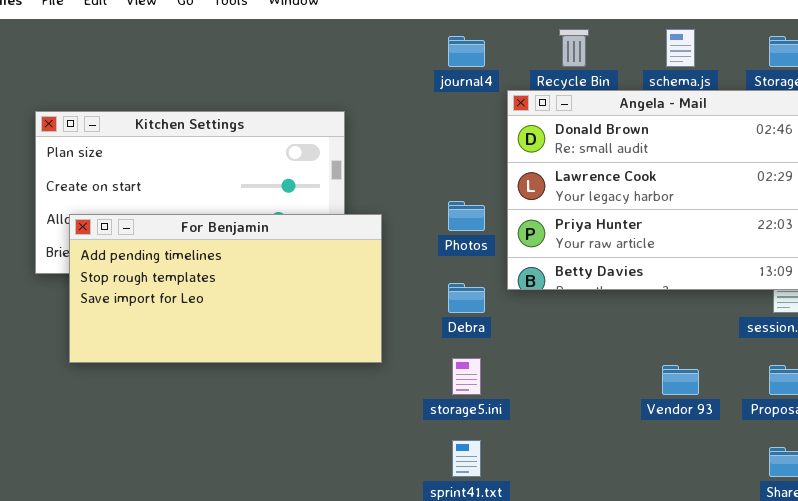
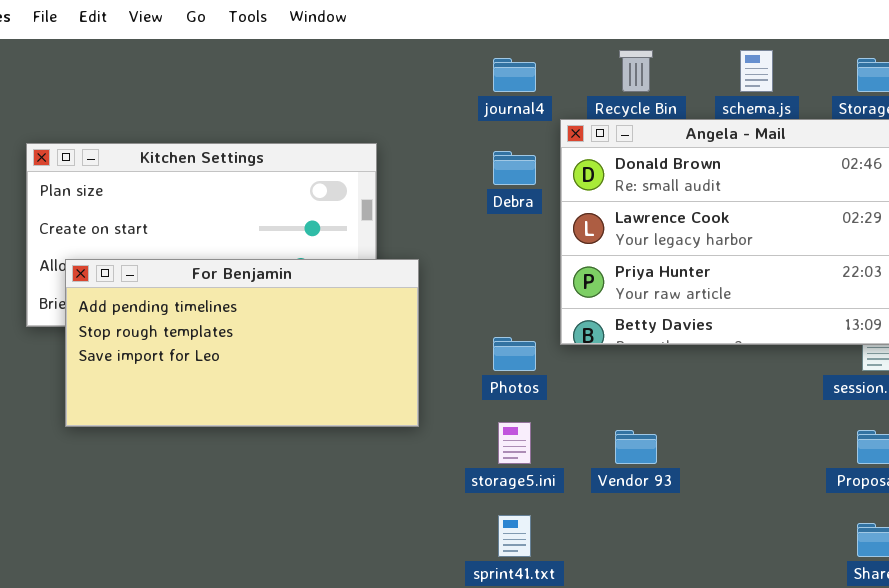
Photos: [448,201,485,231] -> [493,337,536,371], moved
Debra: [448,283,485,313] -> [493,151,536,185], moved
Vendor 93: [662,365,699,395] -> [615,430,657,464], moved

